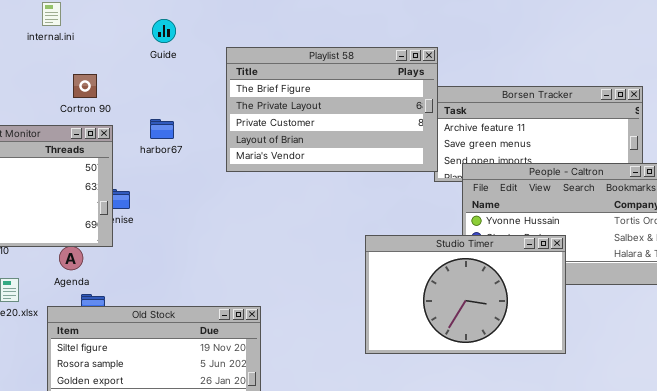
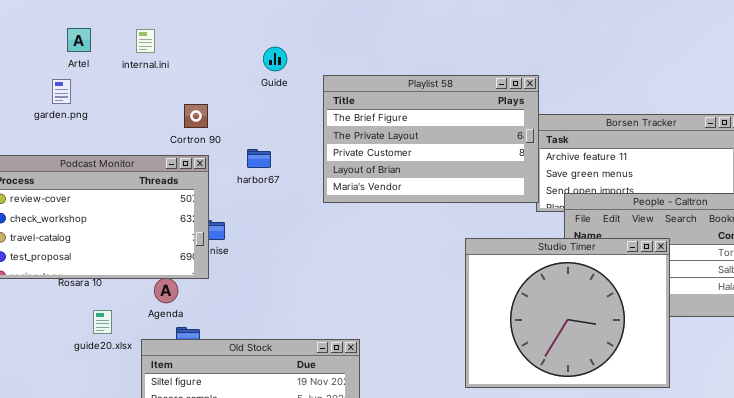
Guide: [152,19,176,43] -> [263,47,287,71], moved
Cortron 90: [73,74,97,98] -> [184,104,208,128], moved
Studio Timer: [365,235,566,354] -> [465,238,670,388], resized

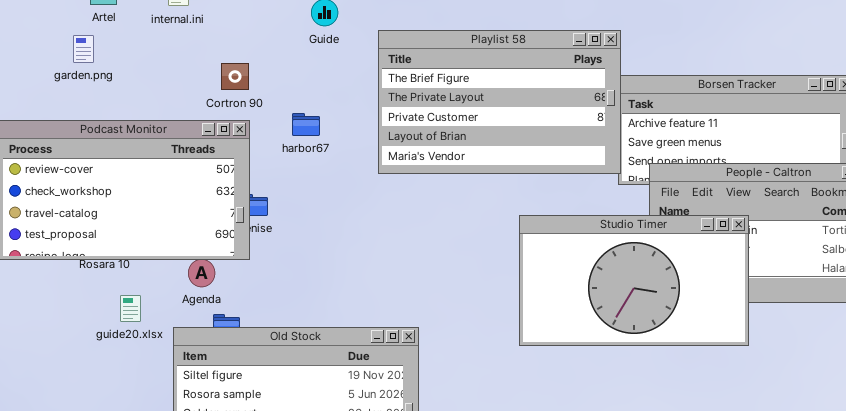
Studio Timer: [465,238,670,388] -> [519,215,749,346], moved, resized

